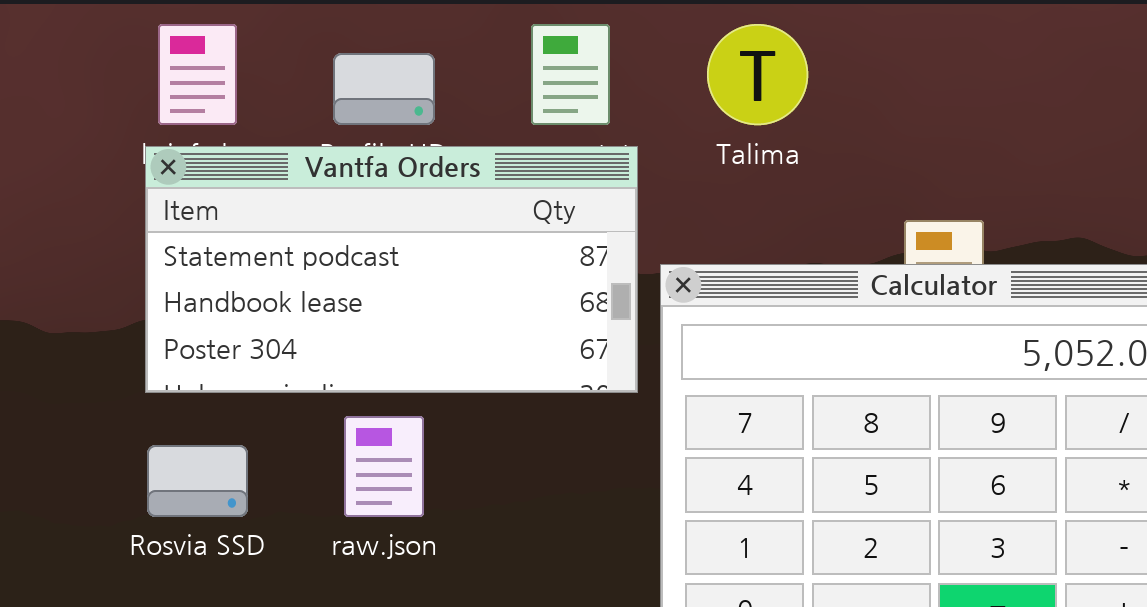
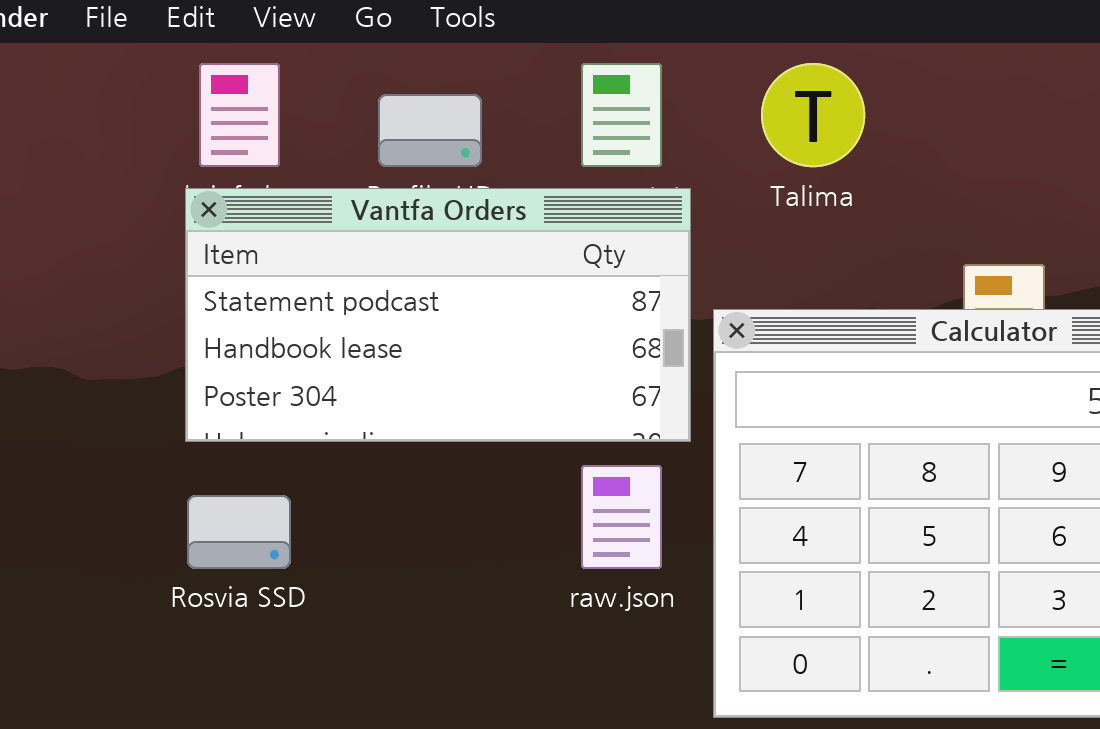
raw.json: [344,416,424,517] -> [581,465,662,569], moved

